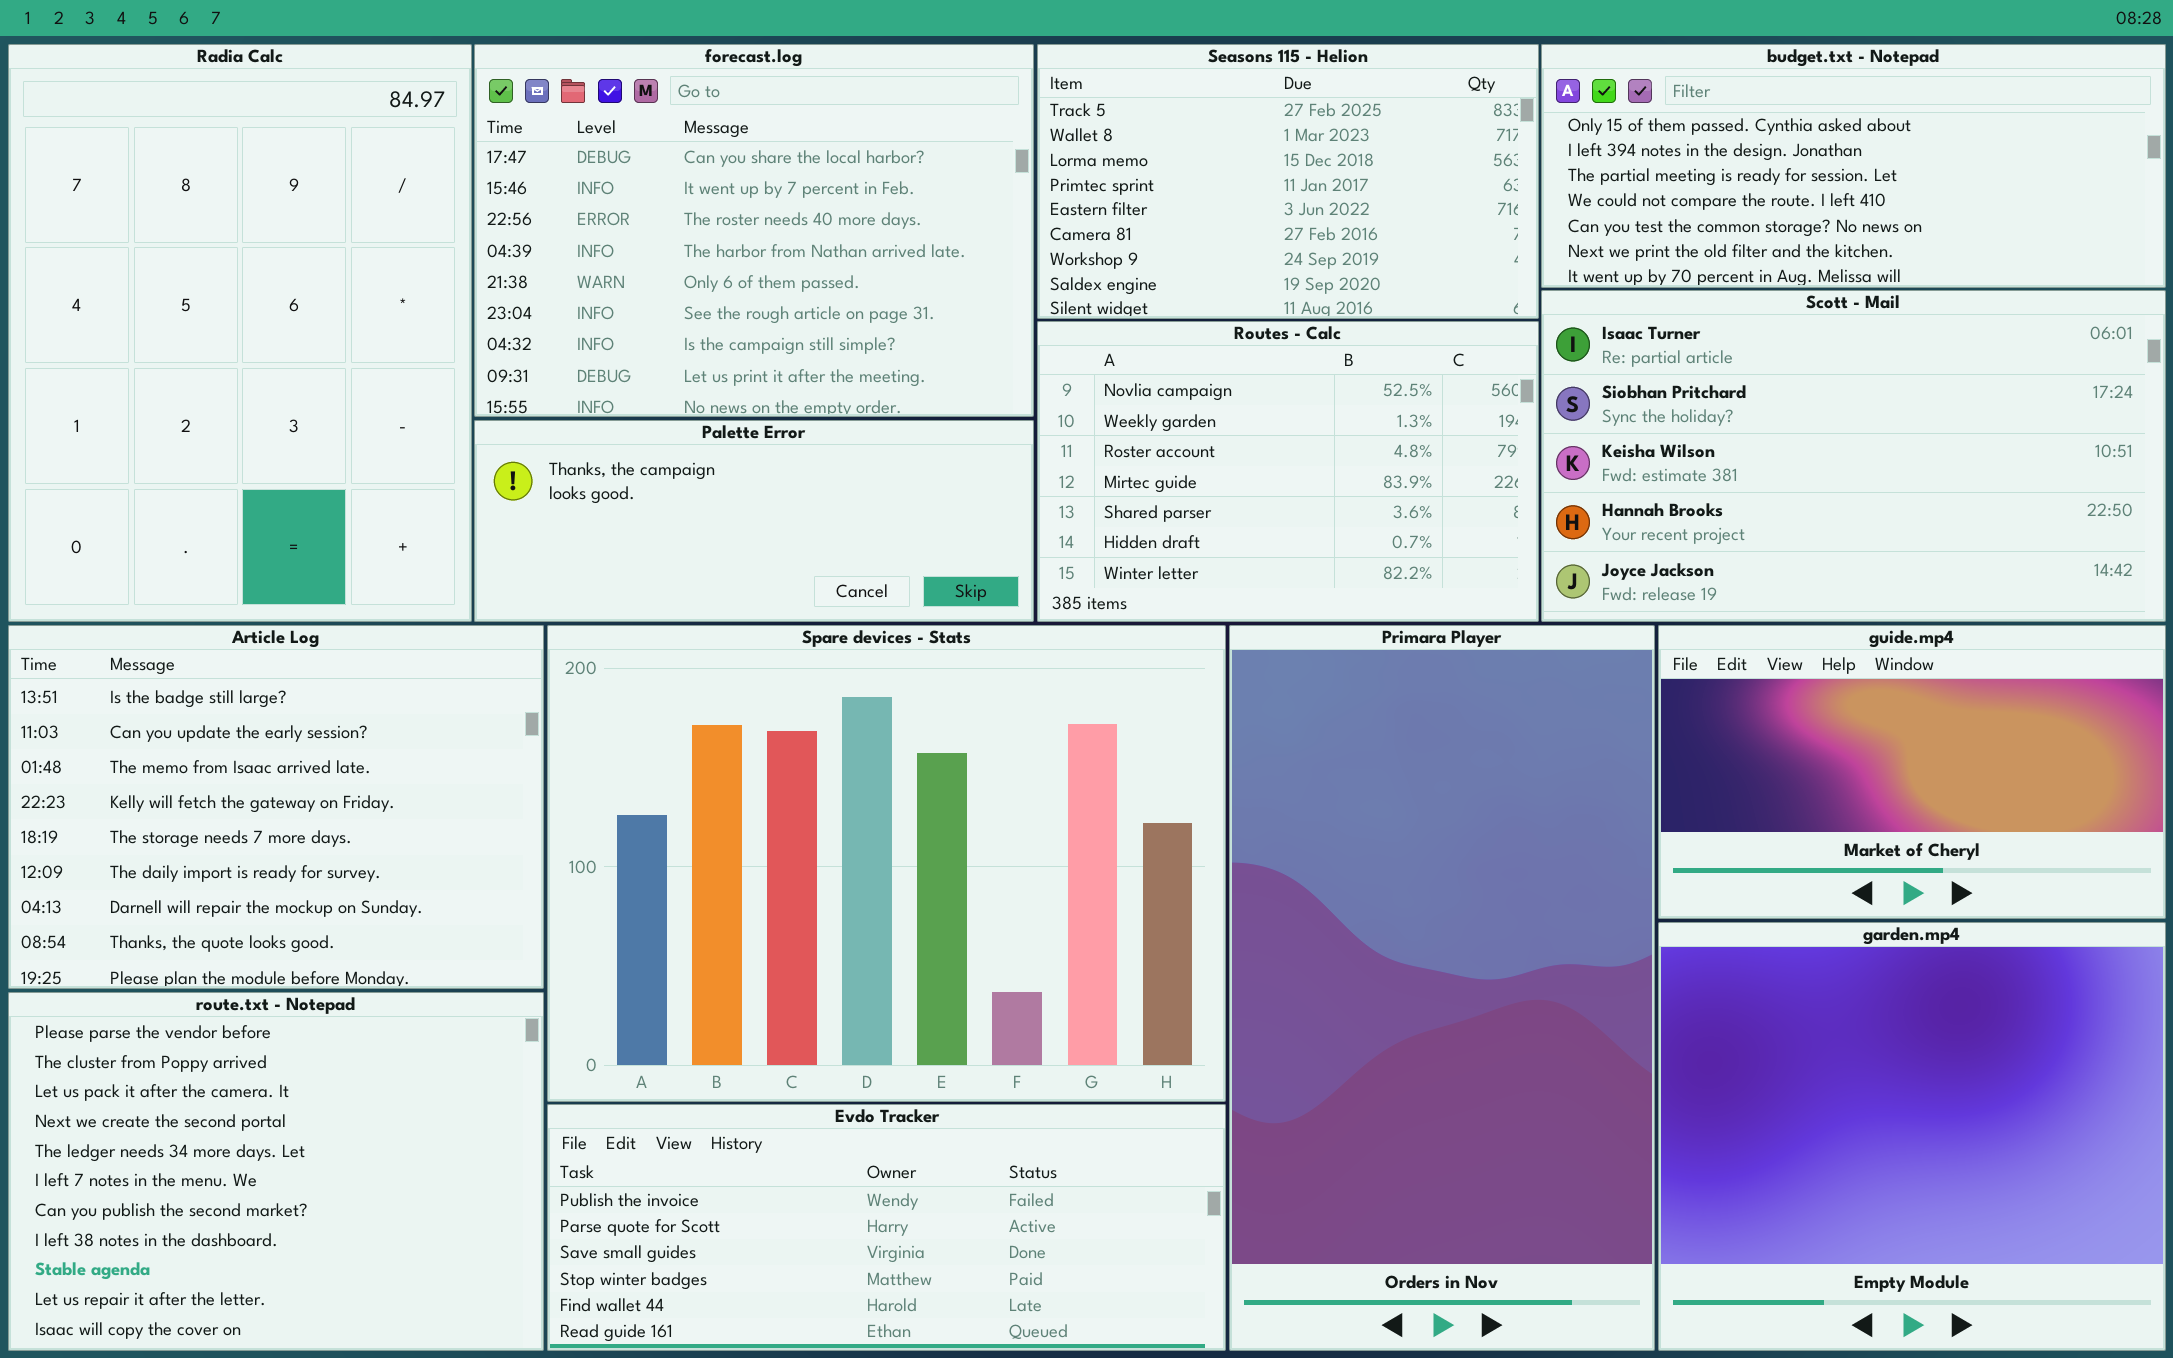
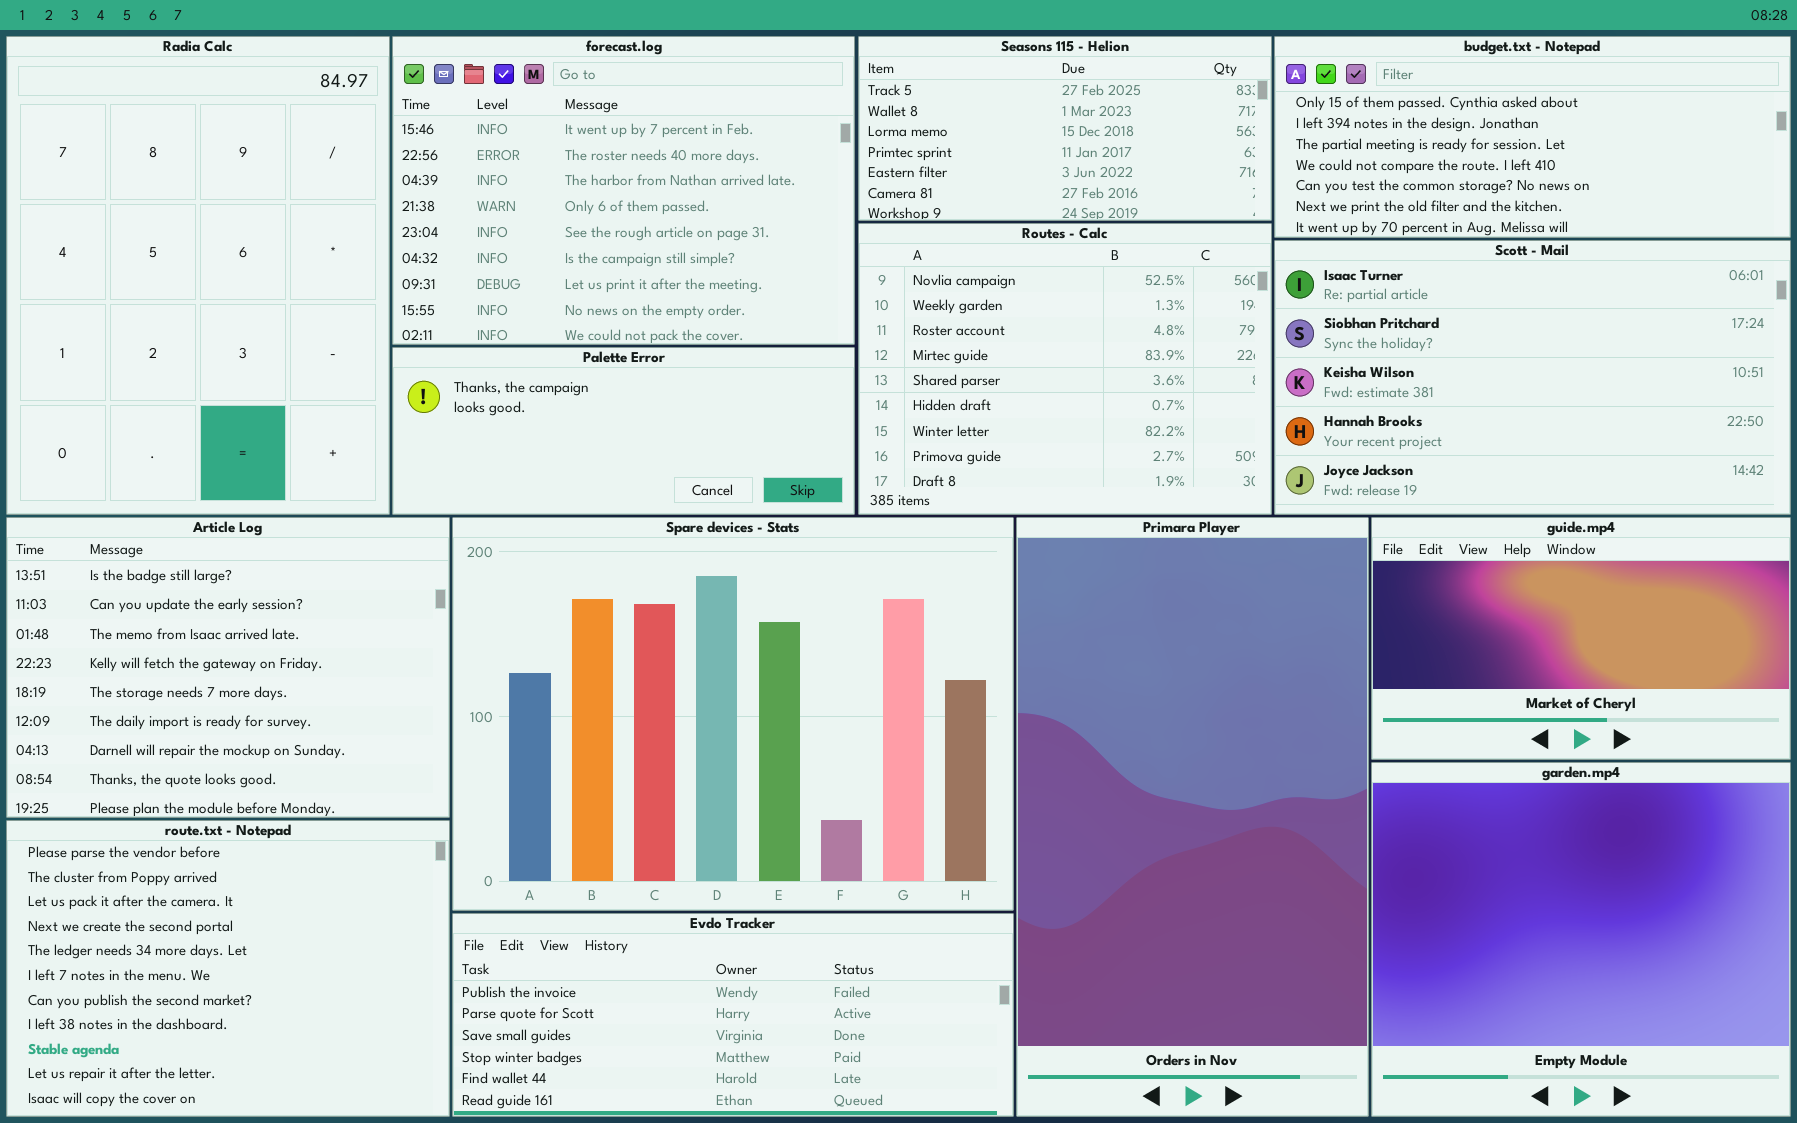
forecast.log: [474,44,1034,417] -> [392,36,855,345], scrolled down 1 row
Seasons 115 - Helion: [1037,44,1539,319] -> [858,36,1272,221], resized
Routes - Calc: [1037,321,1539,622] -> [858,223,1272,515], resized

